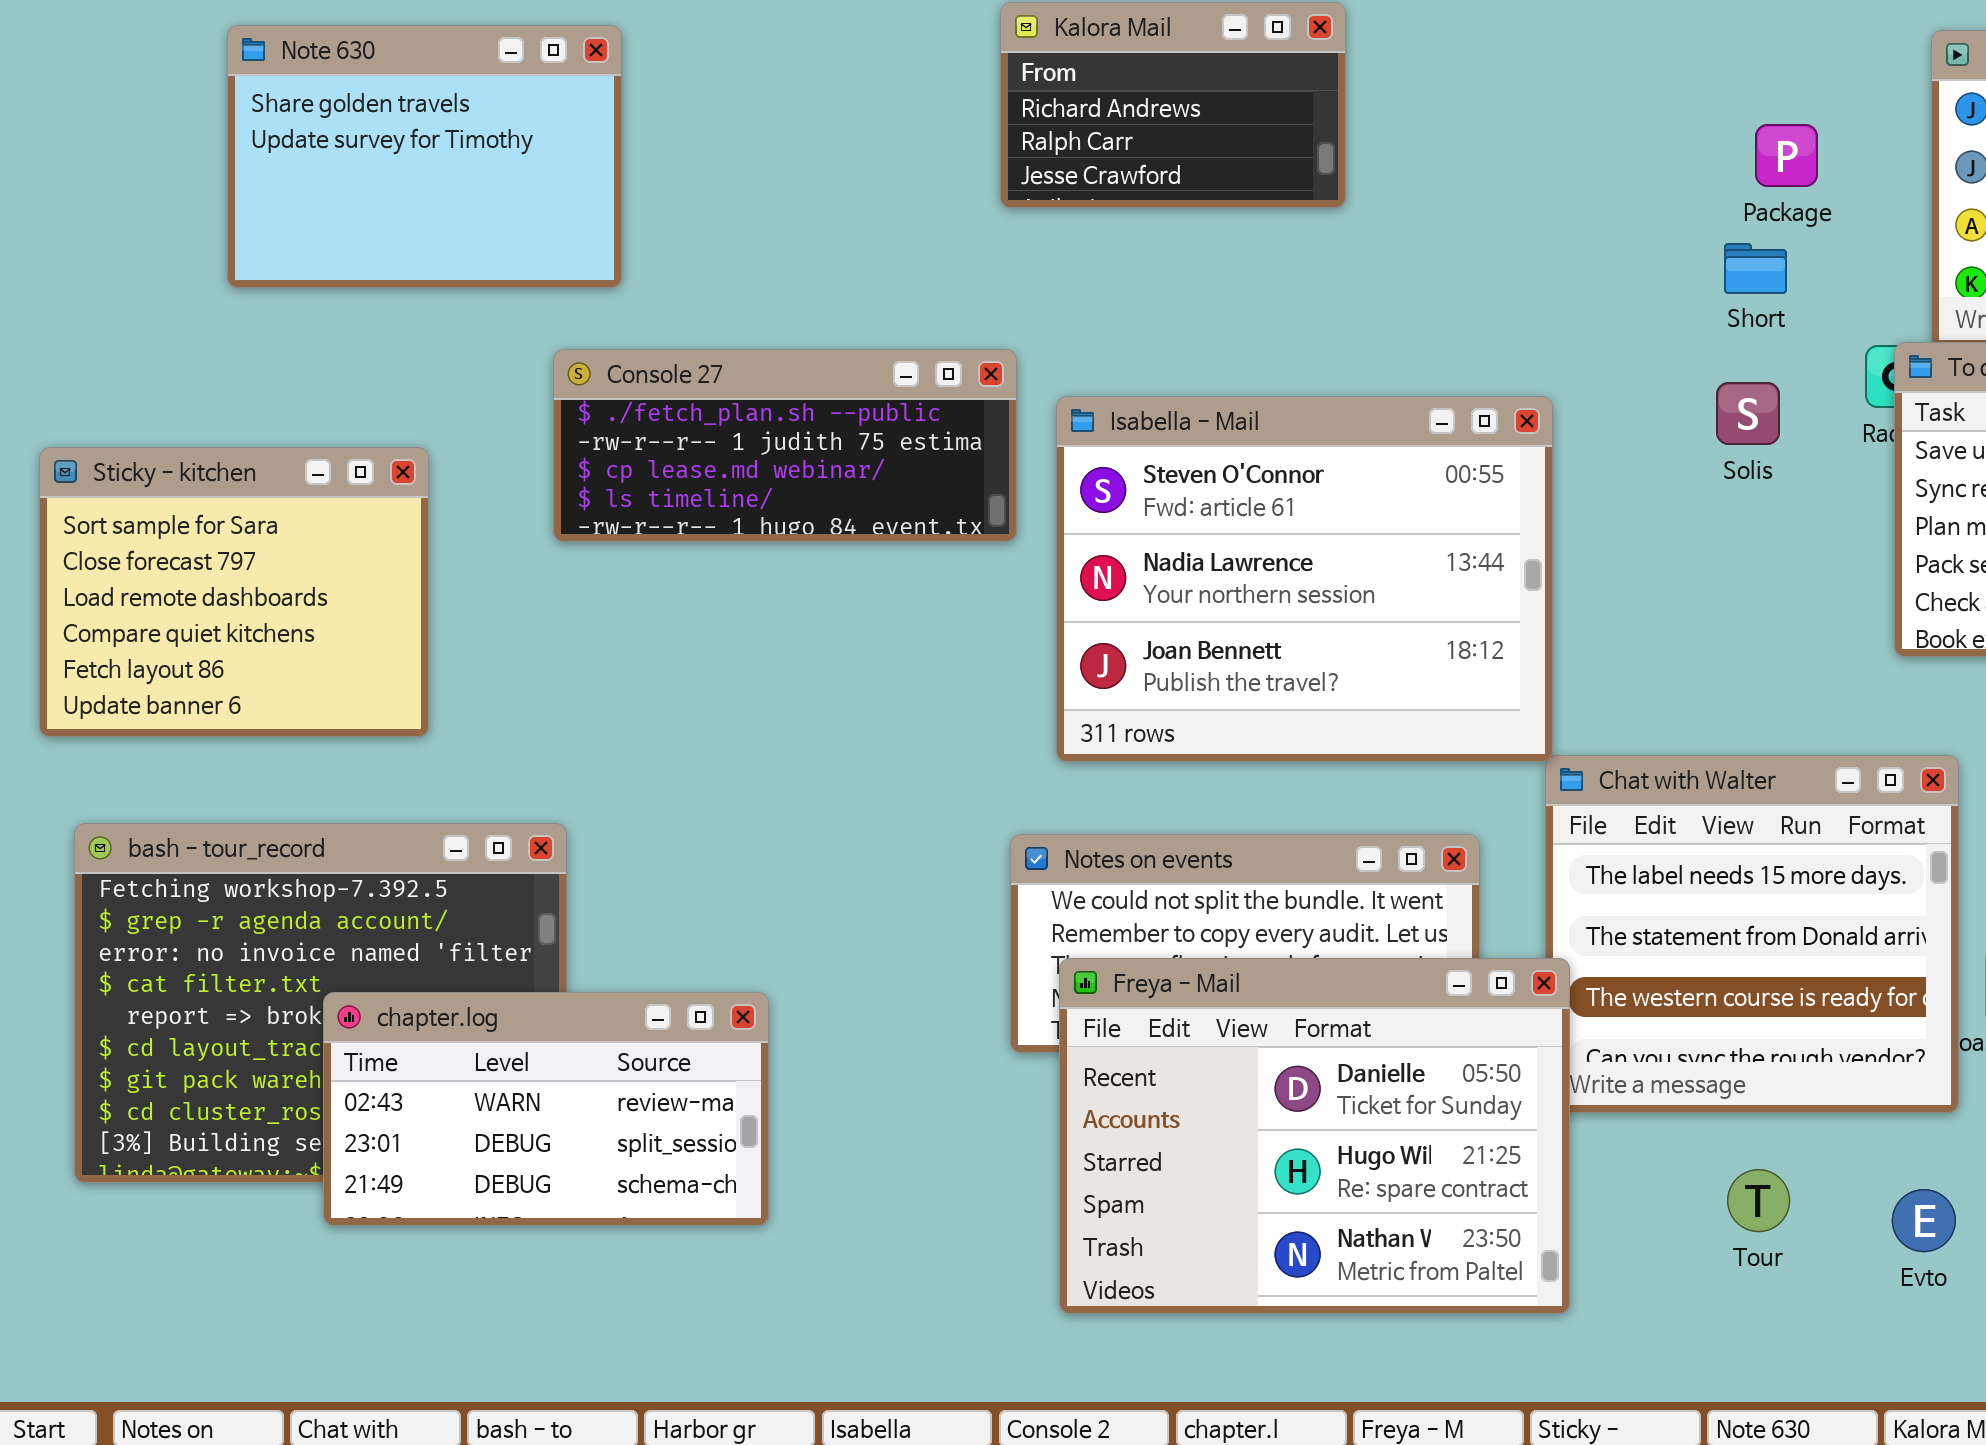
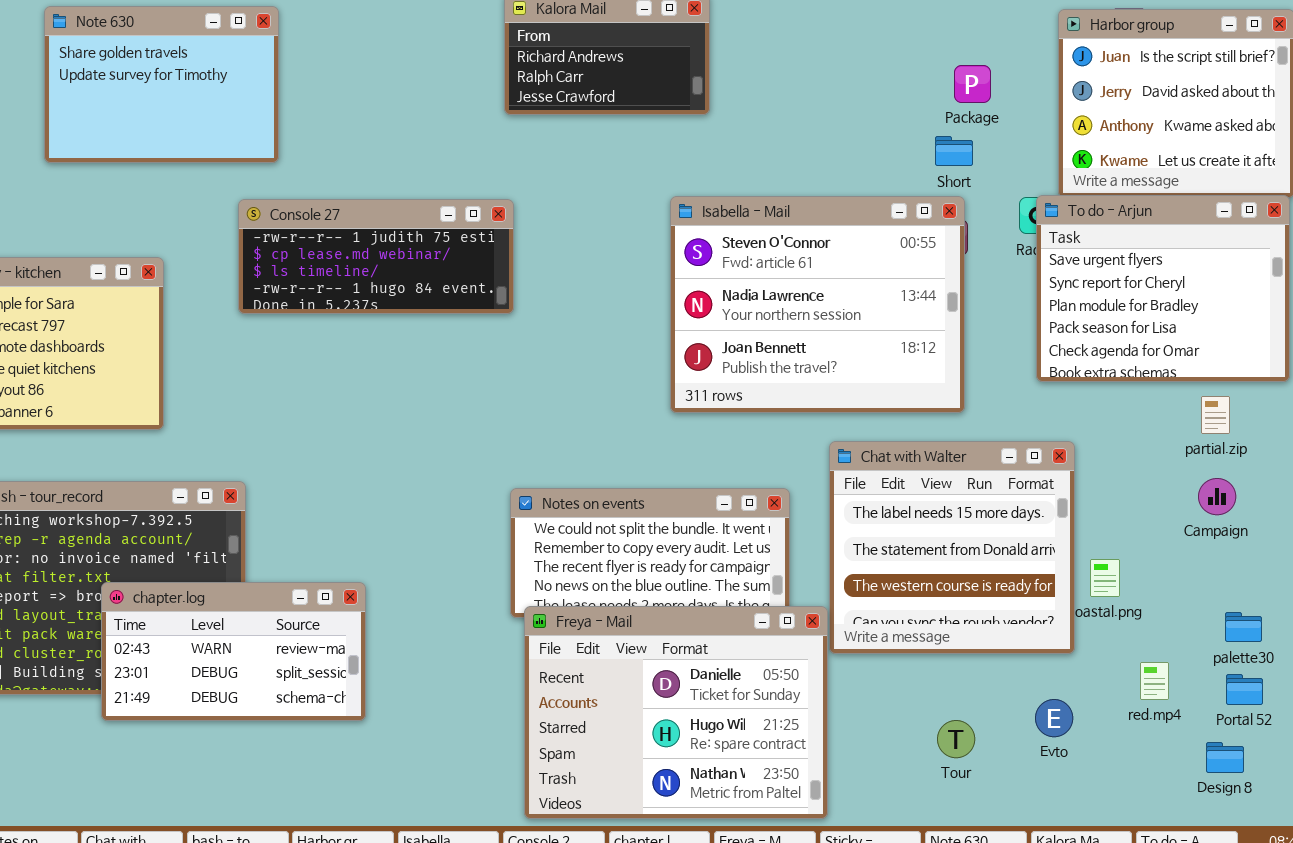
Console 27: [553,349,1017,542] -> [238,199,514,314], scrolled down 1 row
Isabella - Mail: [1056,396,1553,762] -> [670,196,965,413], moved
Freya - Mail: [1059,958,1570,1314] -> [524,606,828,819], moved
Tour: [1727,1169,1790,1232] -> [937,720,975,758], moved

